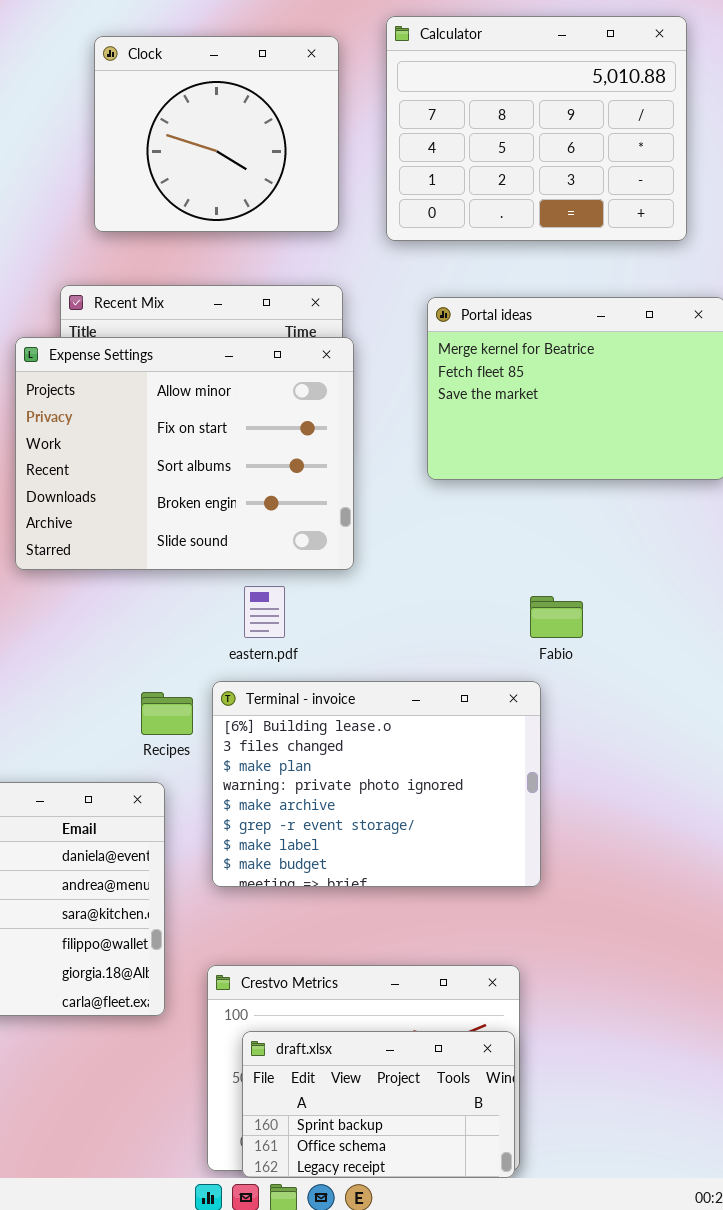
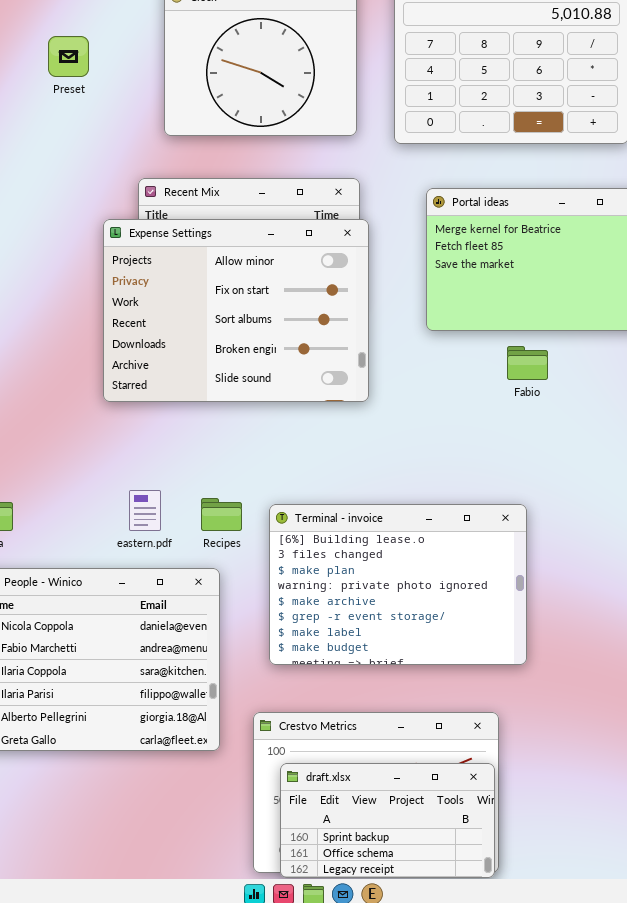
eastern.pdf: [244,586,285,638] -> [129,490,161,531], moved
Fabio: [530,596,583,638] -> [507,346,548,380], moved
Terminal - invoice: [212,681,541,887] -> [269,504,527,665], moved

